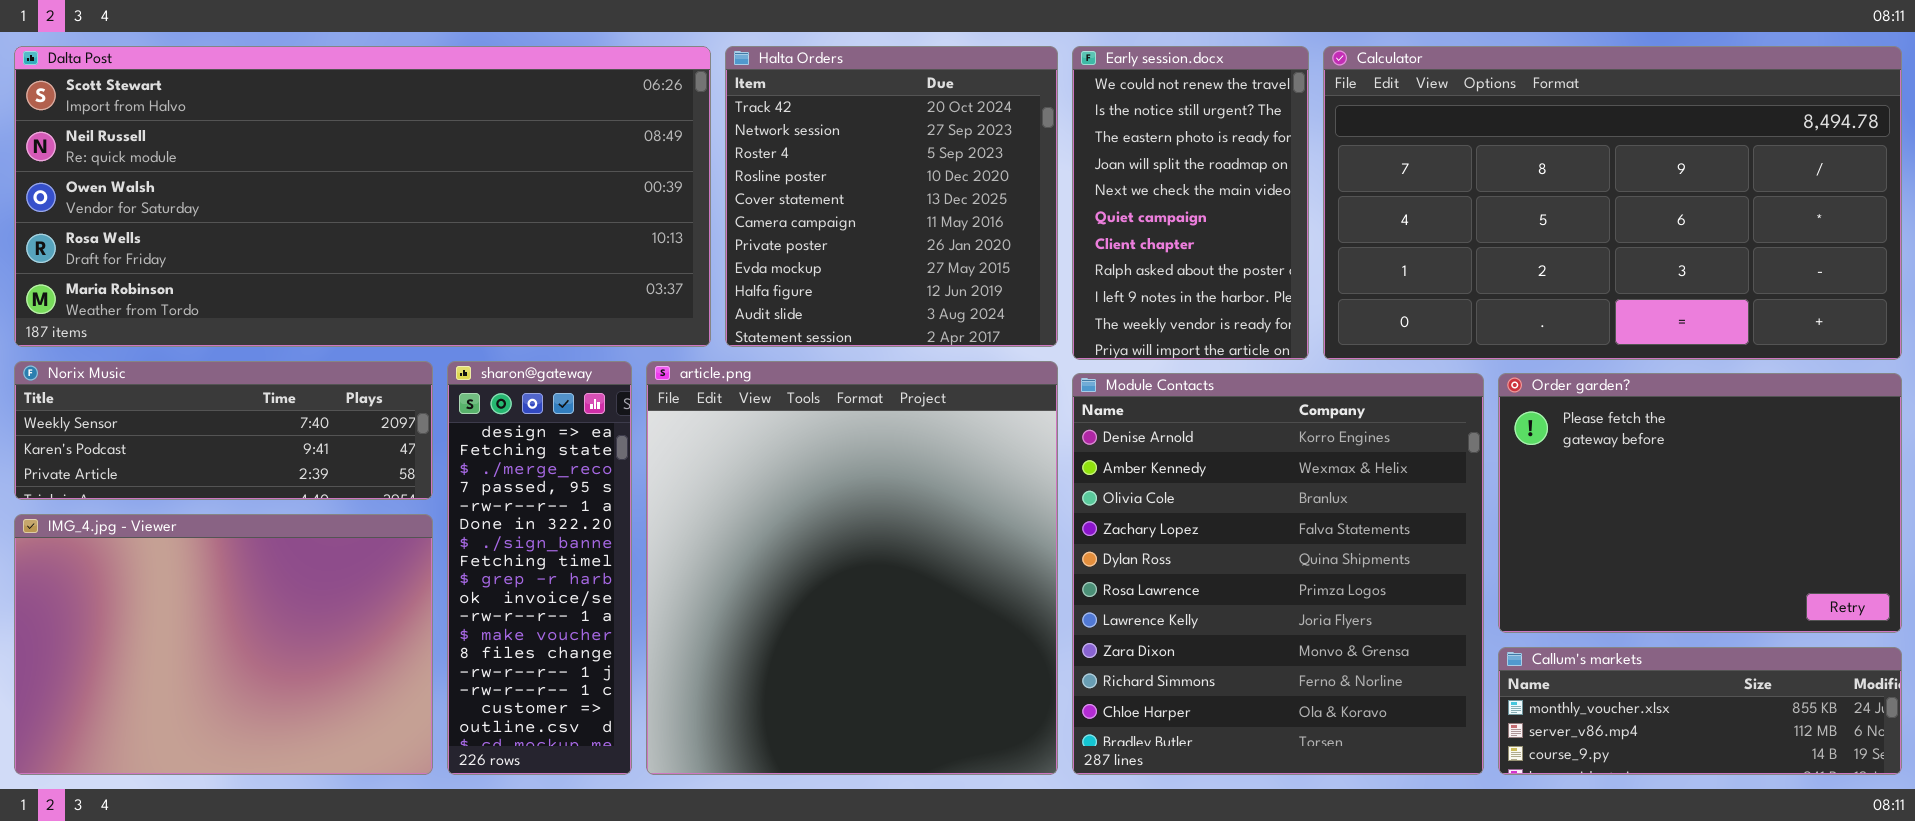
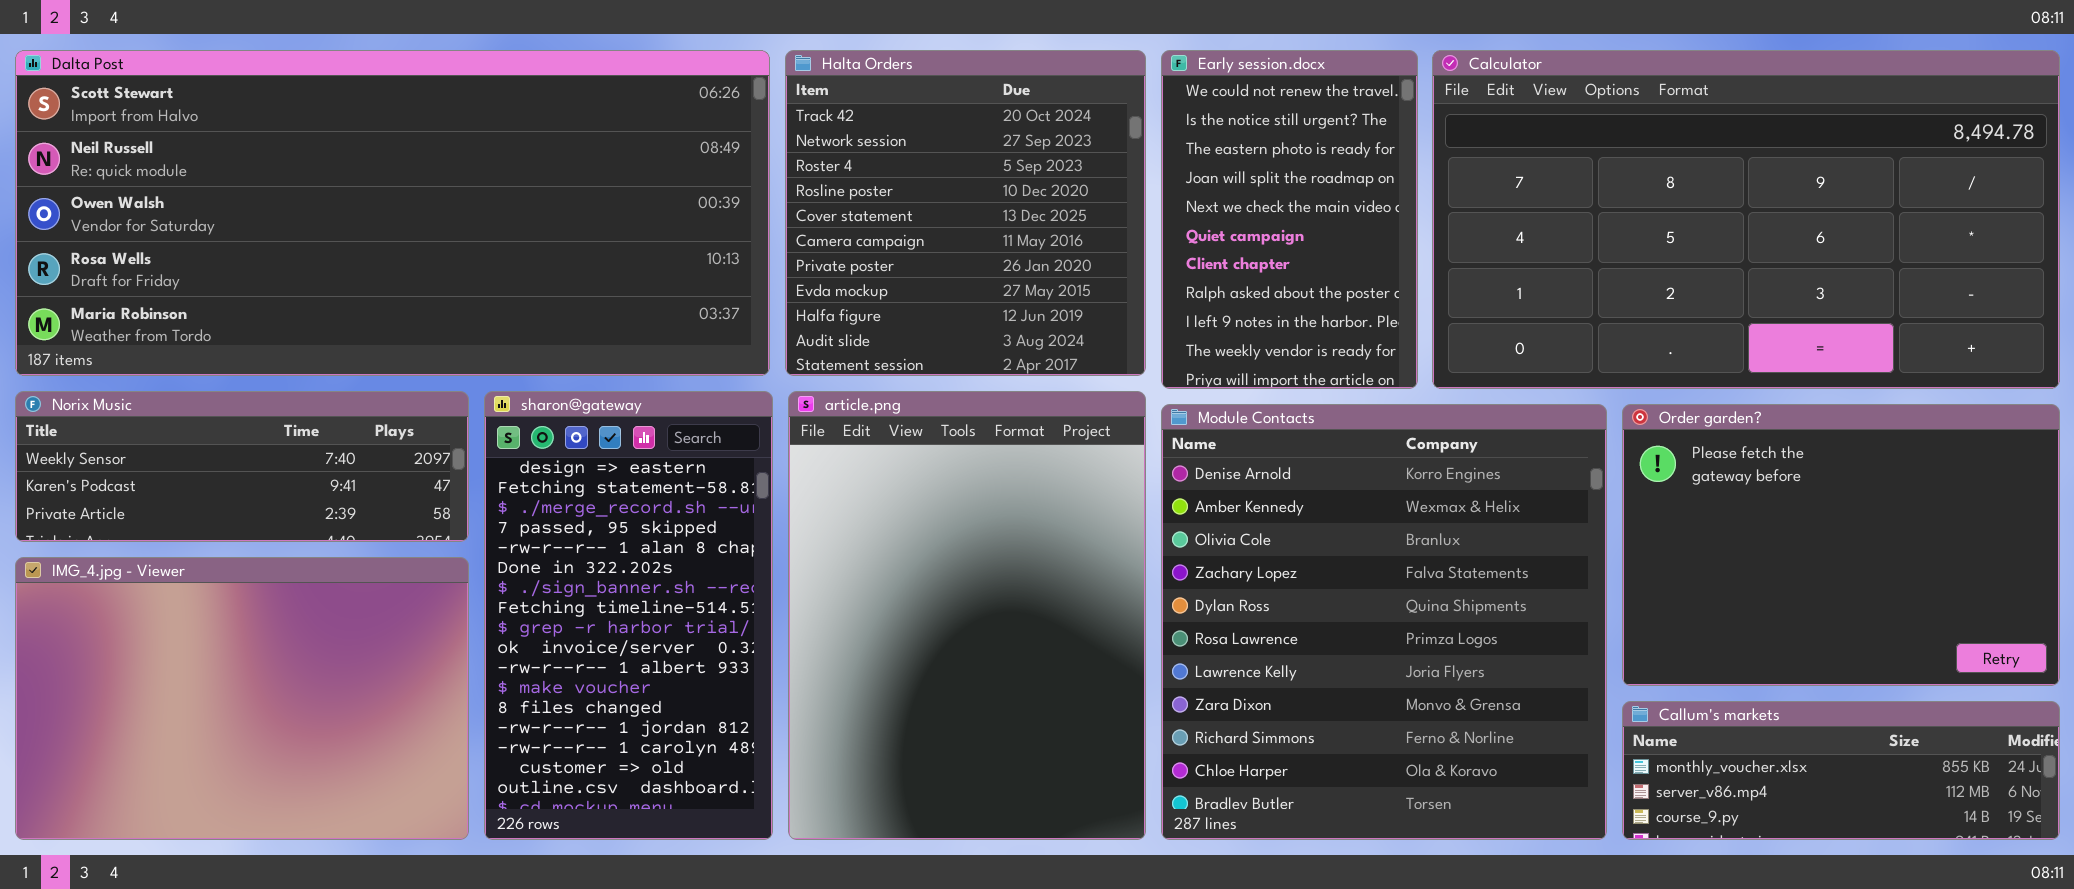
sharon@gateway: [447,361,632,775] -> [484,391,773,840], resized
article.png: [646,361,1058,775] -> [788,391,1146,840], resized

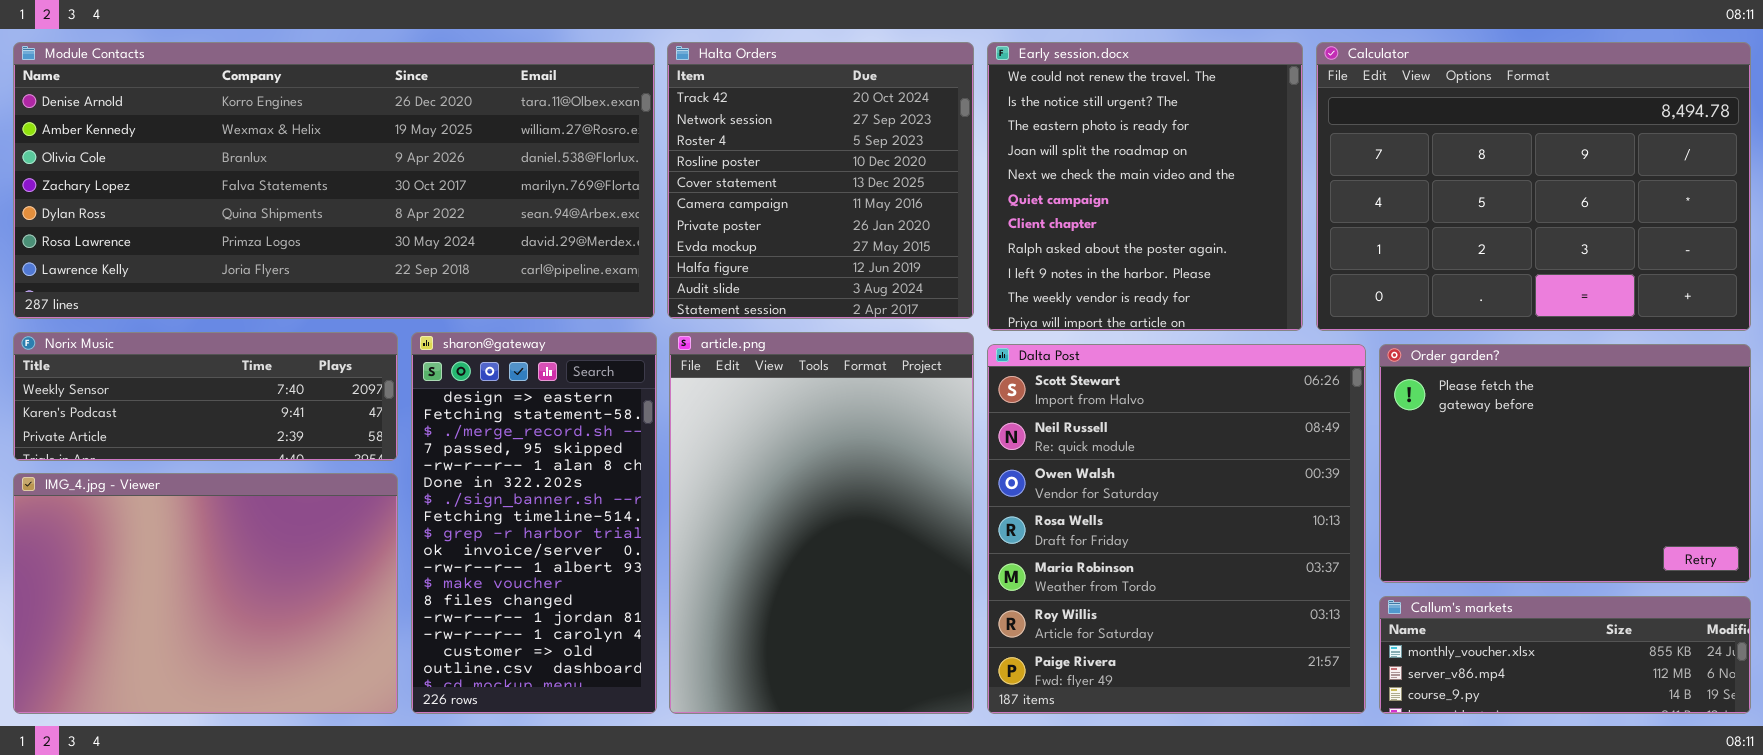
Dalta Post: [15,50,770,376] -> [987,344,1366,714], moved, resized
Early session.docx: [1161,50,1418,389] -> [987,42,1303,331], resized
Calculator: [1432,50,2060,389] -> [1316,42,1751,331], resized
Module Contacts: [1161,404,1607,840] -> [13,42,655,319], moved, resized

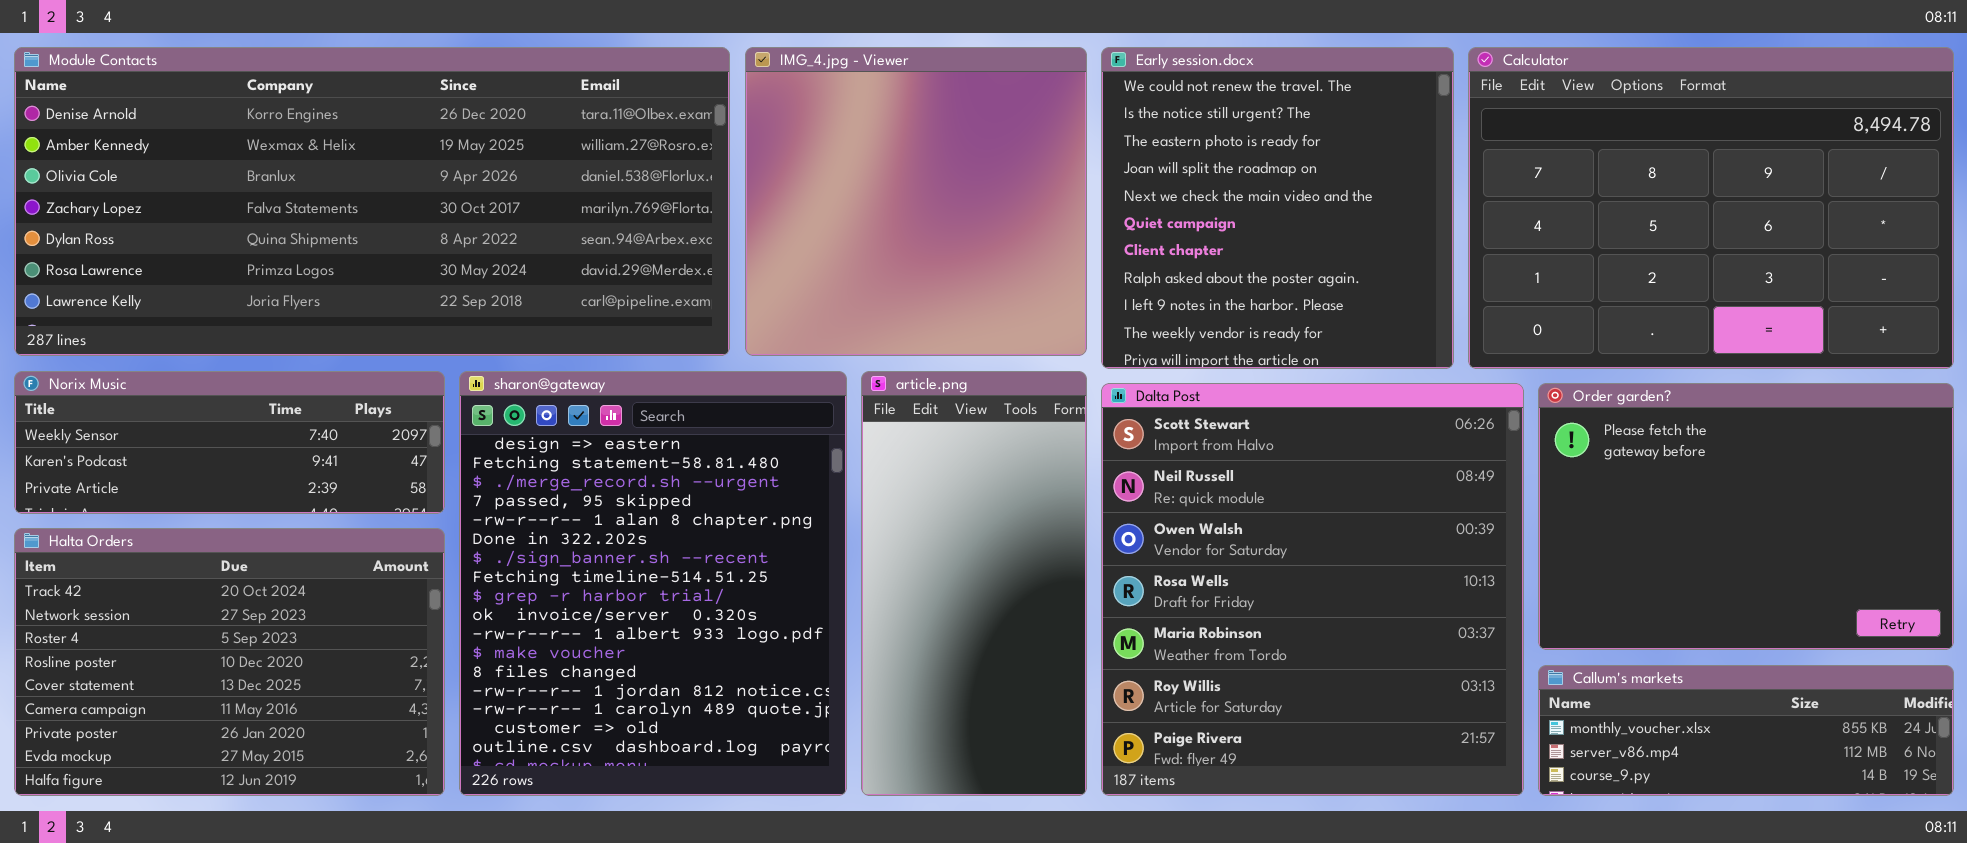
Halta Orders: [667,42,974,319] -> [14,528,445,796], moved, resized
sharon@gateway: [411,332,657,714] -> [459,371,847,796], resized
article.png: [669,332,974,714] -> [861,371,1087,796], resized
IMG_4.jpg - Viewer: [13,473,398,714] -> [745,47,1087,356], moved, resized

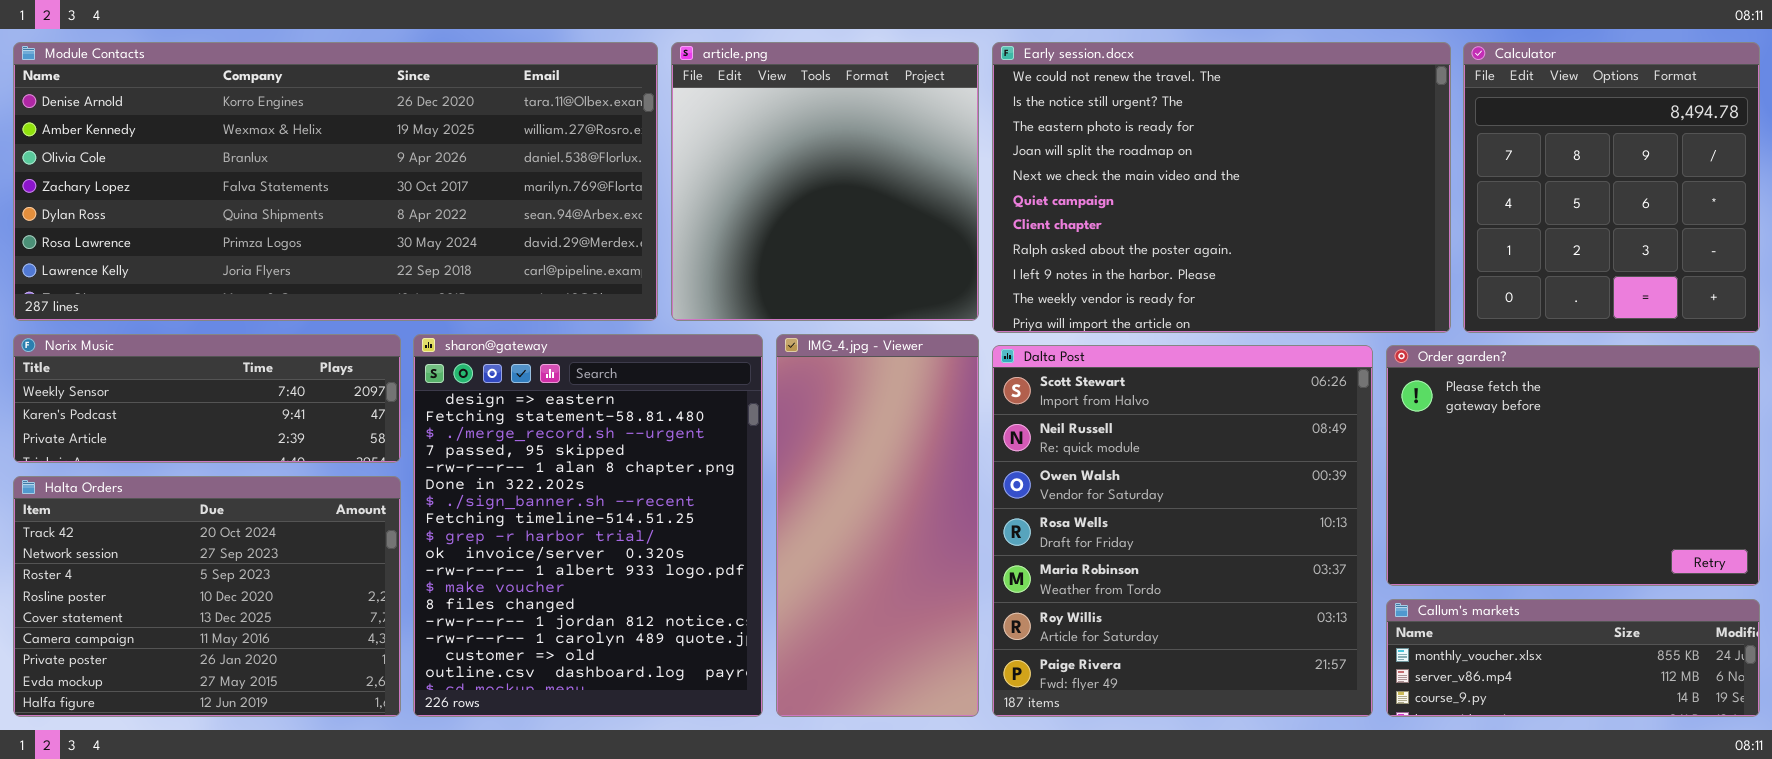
IMG_4.jpg - Viewer: [745,47,1087,356] -> [776,334,979,717], moved, resized
Early session.docx: [1101,47,1454,369] -> [992,42,1451,333], resized
Calculator: [1468,47,1954,369] -> [1463,42,1760,333], resized
article.png: [861,371,1087,796] -> [671,42,979,321], moved, resized

